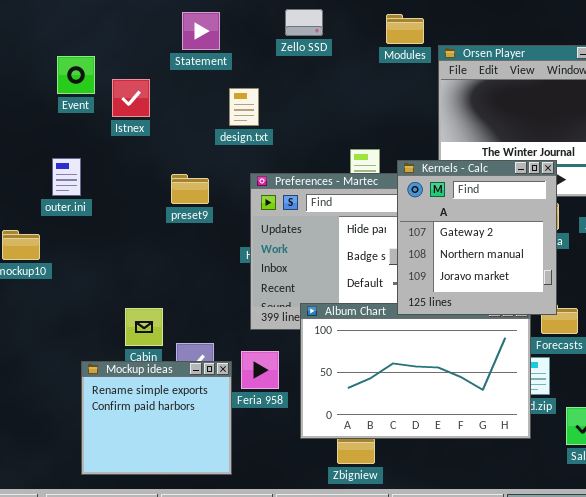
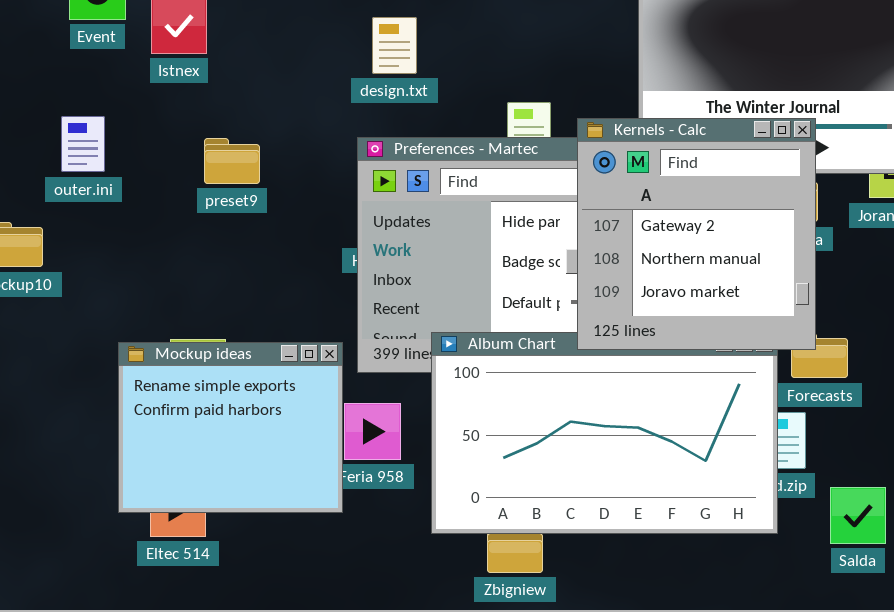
design.txt: [229,88,259,126] -> [372,17,417,74], moved
preset9: [171,174,209,204] -> [204,138,260,184], moved
Mockup ideas: [81,361,232,475] -> [118,342,343,513], moved

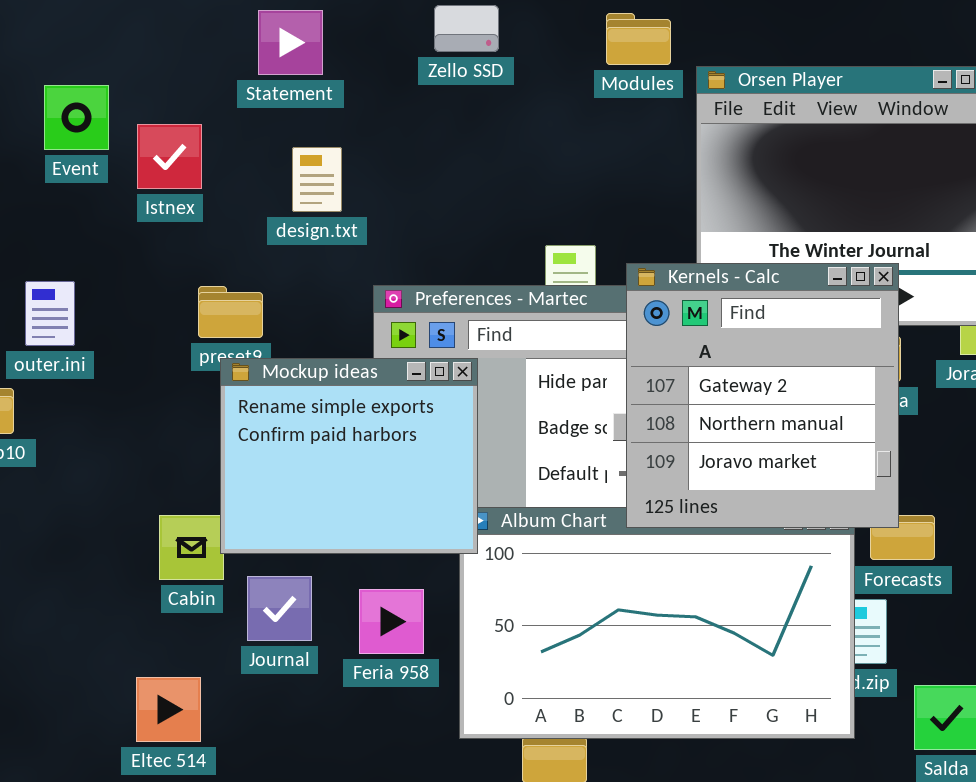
design.txt: [372,17,417,74] -> [292,147,342,212], moved
outer.ini: [61,116,105,172] -> [25,281,75,346], moved
Mockup ideas: [118,342,343,513] -> [220,358,478,554], moved

